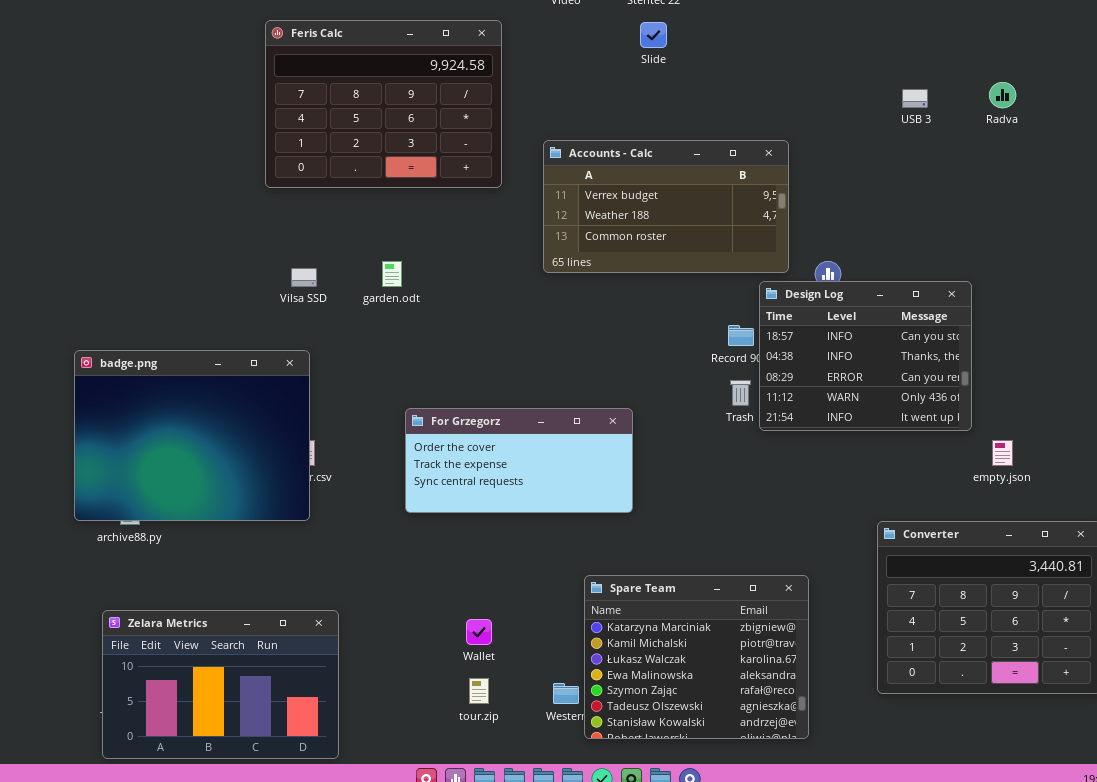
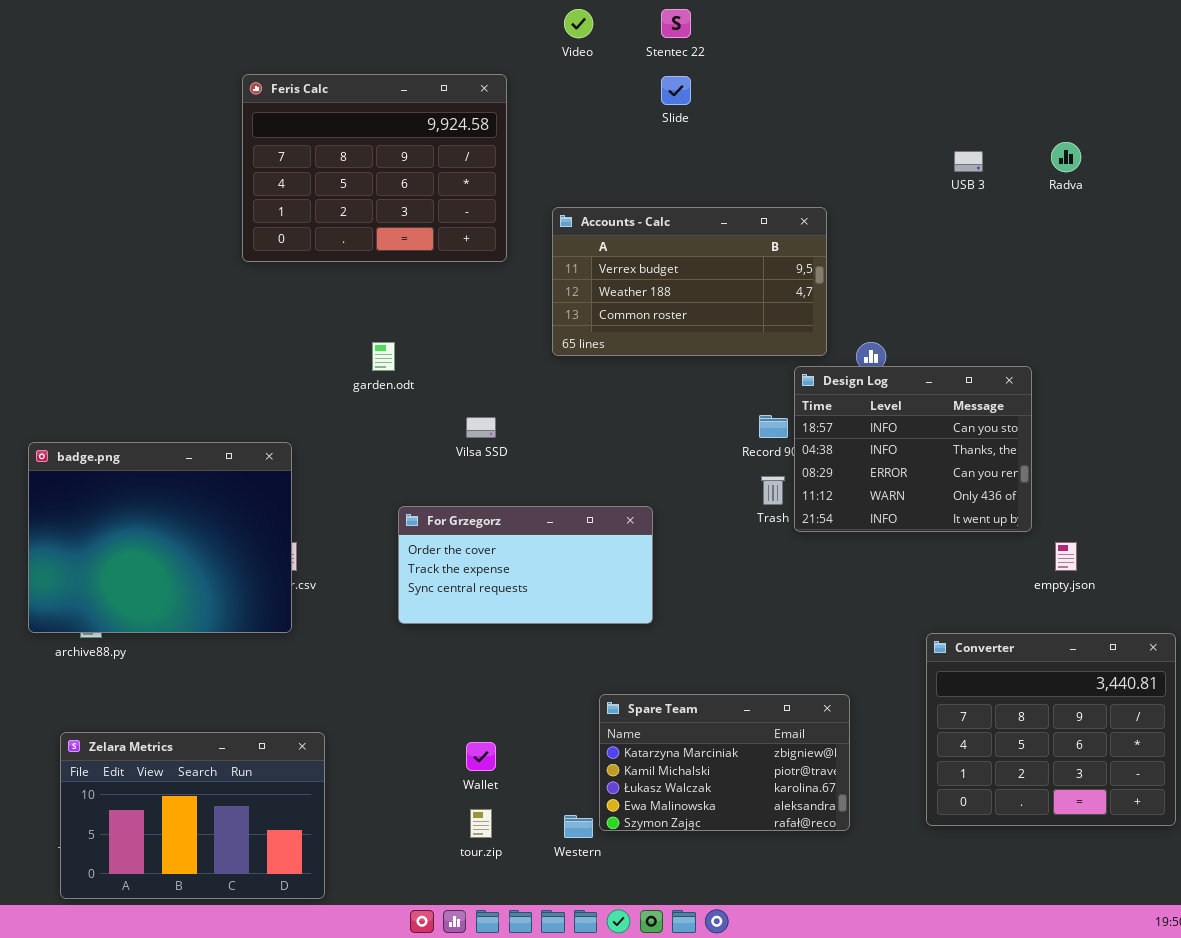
Vilsa SSD: [291,268,317,287] -> [466,417,496,438], moved
Spare Team: [584,575,809,739] -> [599,694,850,831], resized

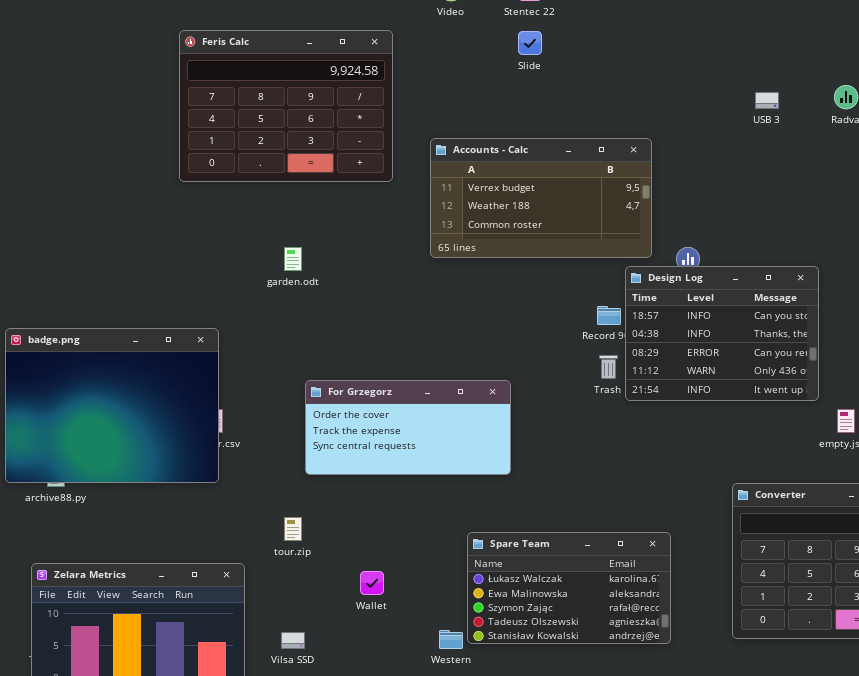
Vilsa SSD: [466,417,496,438] -> [281,632,305,649], moved
Spare Team: [599,694,850,831] -> [467,532,671,644], scrolled down 2 rows
tour.zip: [470,809,492,838] -> [284,517,302,541], moved

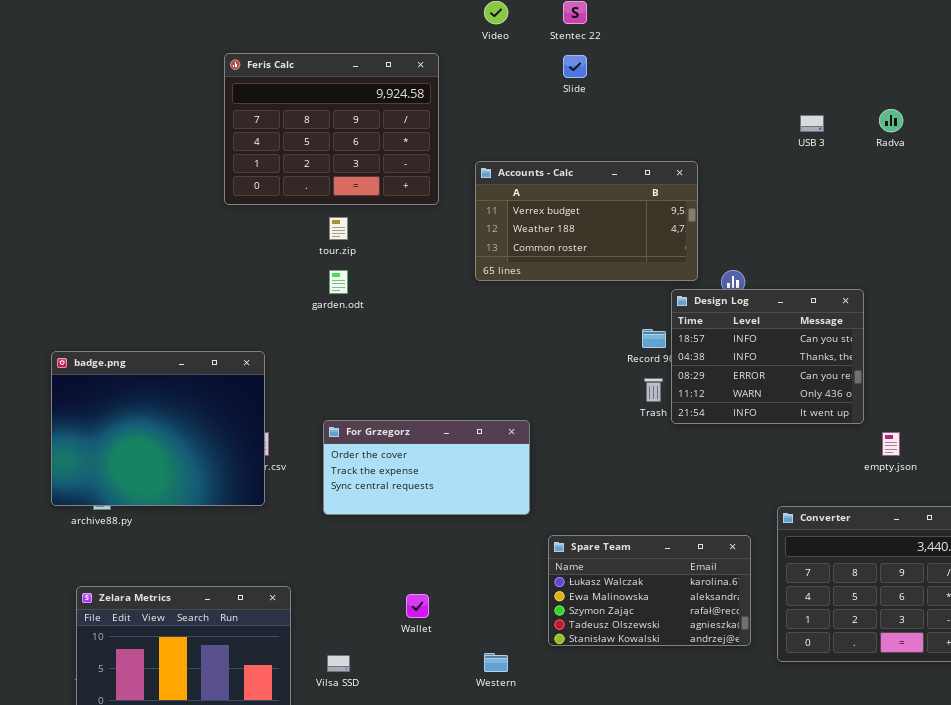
For Grzegorz: [305,380,511,475] -> [323,420,530,515], moved
tour.zip: [284,517,302,541] -> [329,217,348,240], moved
Spare Team: [467,532,671,644] -> [548,535,751,646], moved

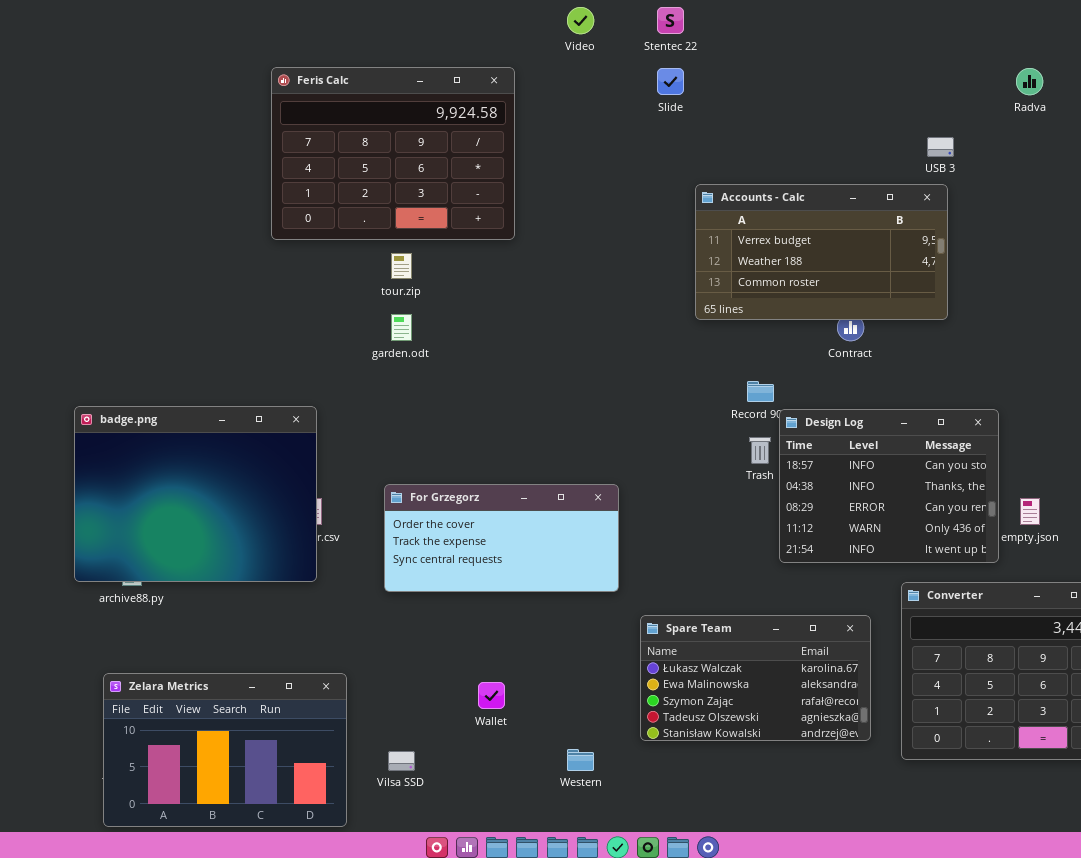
Radva: [879,109,903,132] -> [1016,68,1043,95], moved
Accounts - Calc: [475,161,698,281] -> [695,184,948,320], moved
Design Log: [671,289,864,424] -> [779,409,999,563], moved

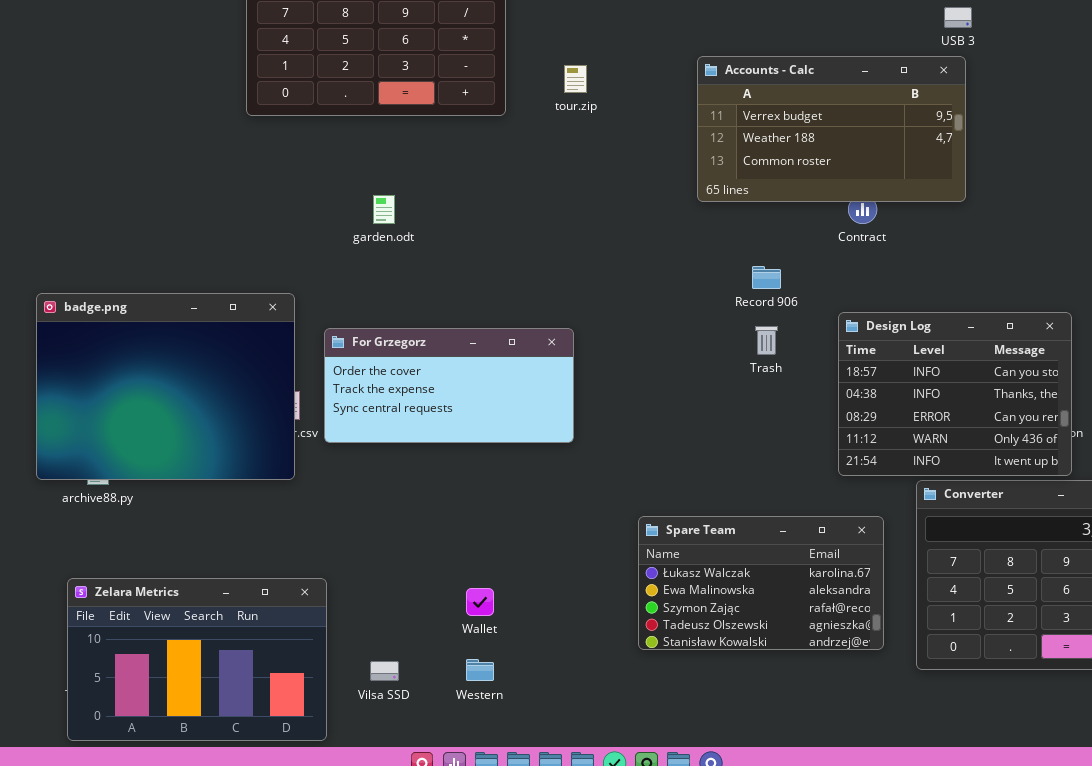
tour.zip: [391,253,412,279] -> [564,65,587,93], moved
Design Log: [779,409,999,563] -> [838,312,1072,476], moved
For Grzegorz: [384,484,619,592] -> [324,328,574,443], moved
Western: [567,749,594,771] -> [466,659,494,681], moved

